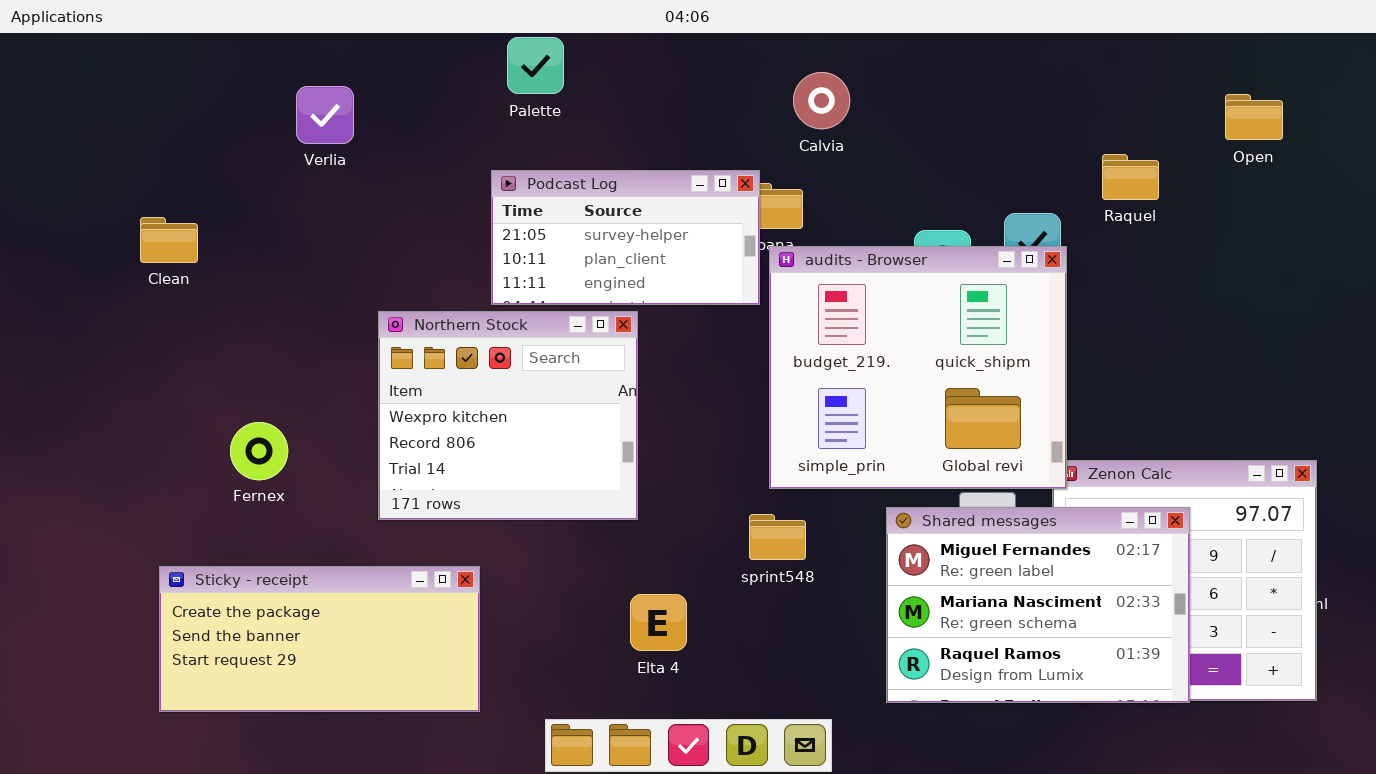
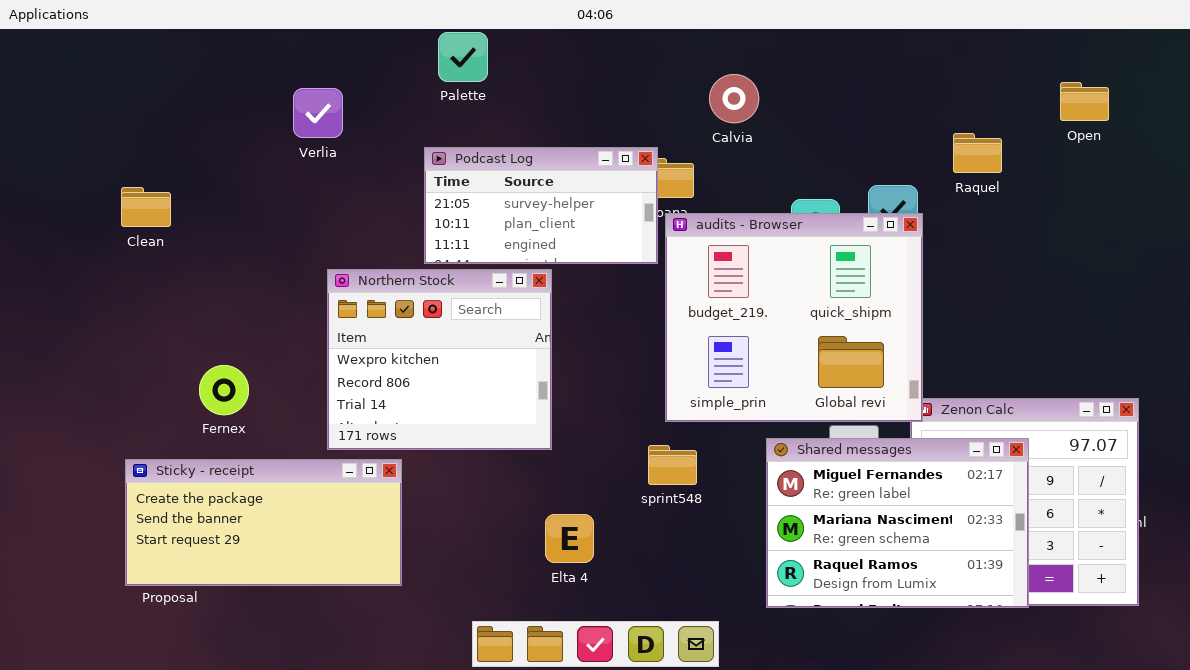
Calvia: [793,72,850,129] -> [709,74,759,123], moved
Verlia: [296,86,354,144] -> [293,88,343,138], moved
Sticky - receipt: [159,566,480,712] -> [125,459,402,586], moved

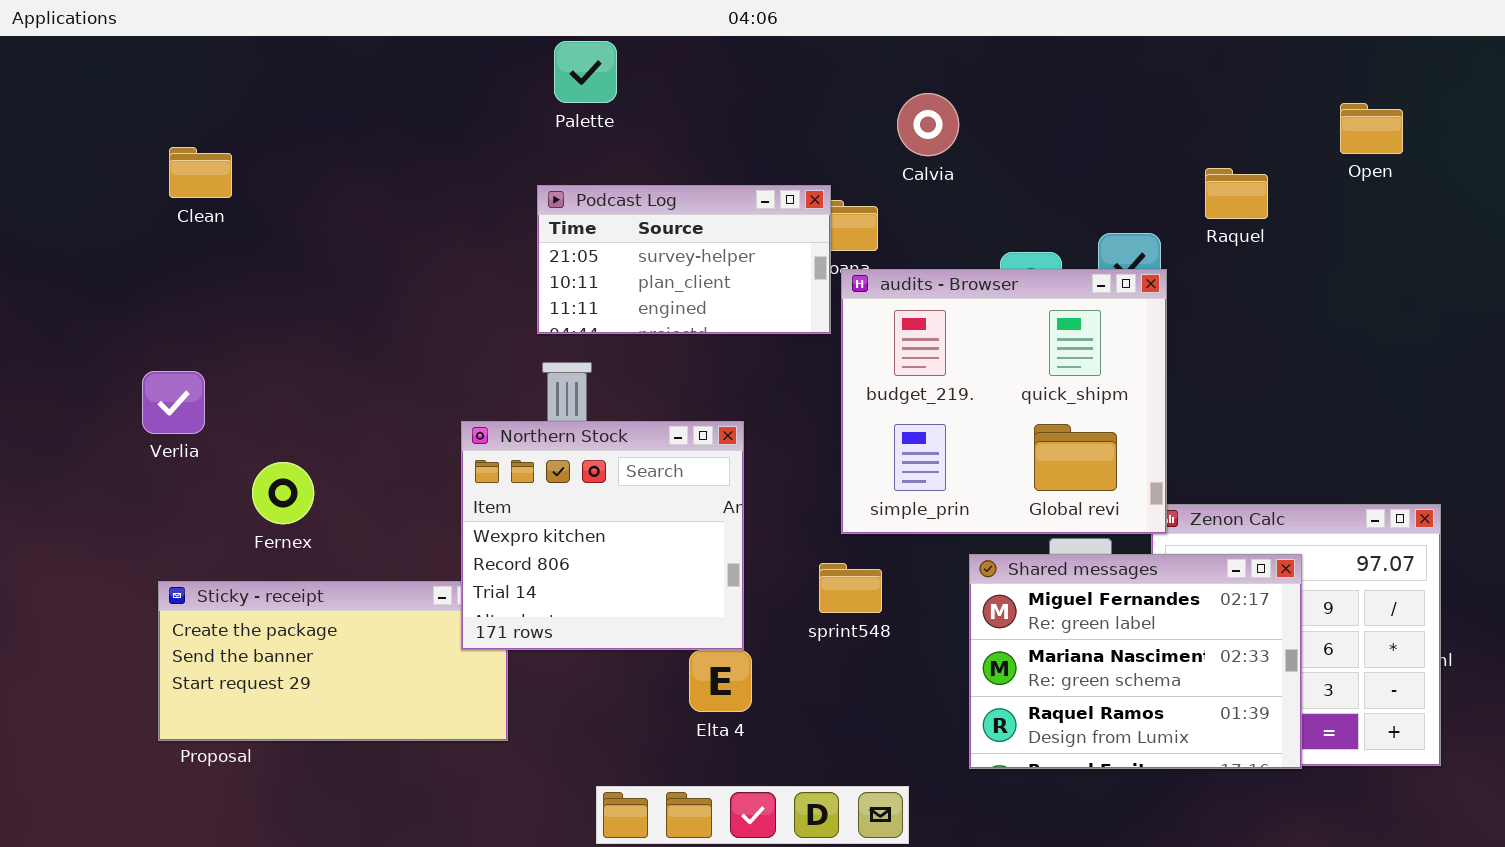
Verlia: [293,88,343,138] -> [142,371,205,434], moved
Clean: [121,187,171,227] -> [169,147,232,198], moved
Northern Stock: [327,269,552,450] -> [461,421,744,650], moved

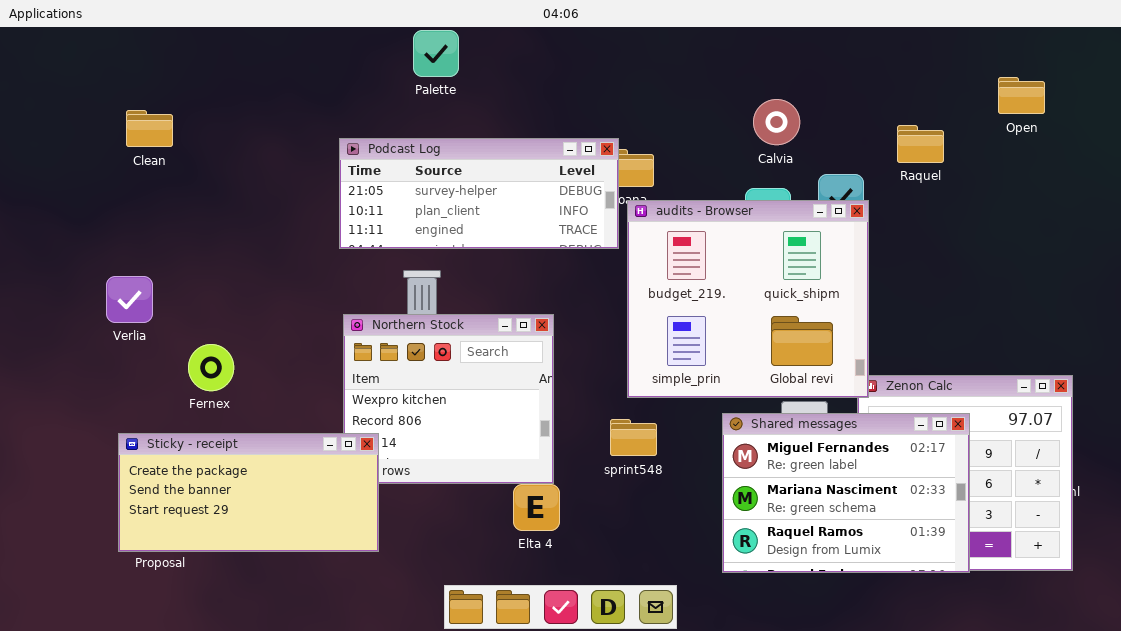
Calvia: [897,93,959,156] -> [753,99,800,145], moved
Podcast Log: [537,185,831,334] -> [339,138,619,249], resized
Sticky - receipt: [158,581,508,741] -> [118,433,379,552], raised

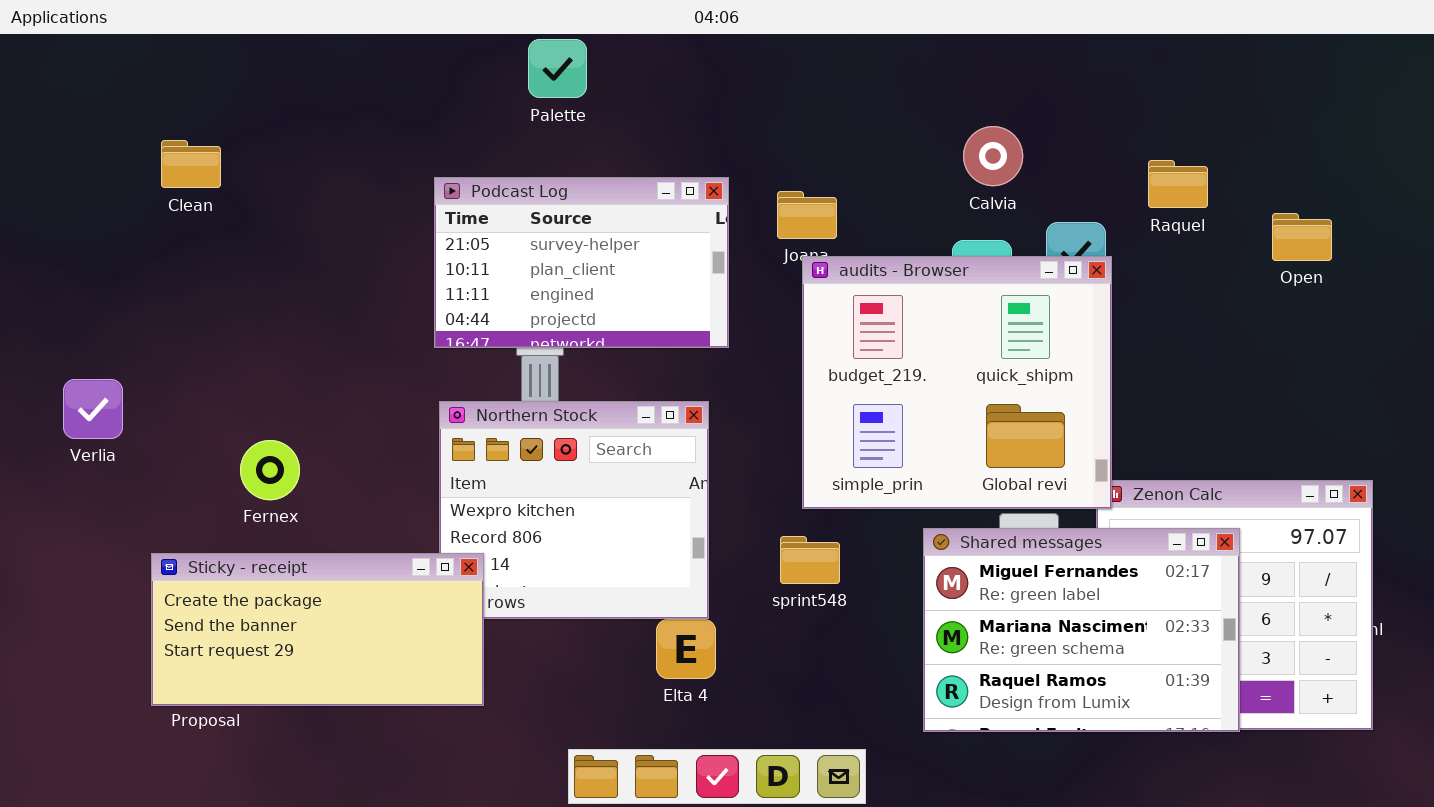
Open: [998,77,1045,114] -> [1272,213,1332,261], moved
Podcast Log: [339,138,619,249] -> [434,177,729,348], resized
Verlia: [106,276,153,323] -> [63,379,123,439], moved

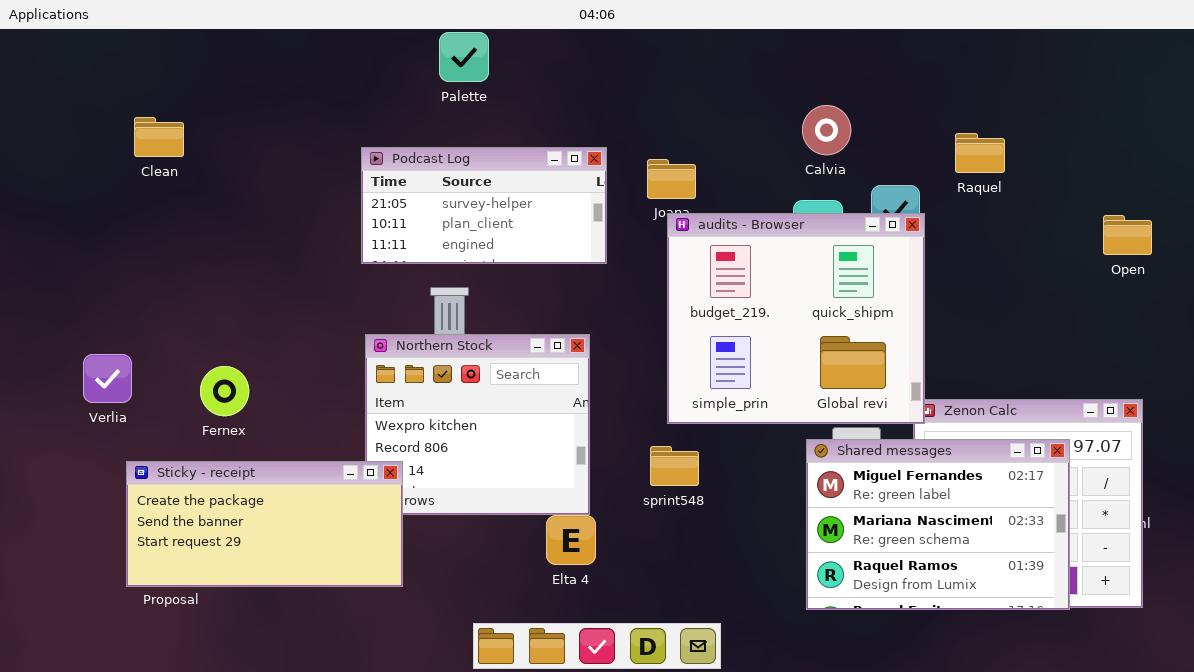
Podcast Log: [434,177,729,348] -> [361,147,607,264], resized
Open: [1272,213,1332,261] -> [1103,215,1152,255], moved
Verlia: [63,379,123,439] -> [83,354,132,403], moved
Shared messages: [923,528,1240,732] -> [806,439,1070,610], moved

